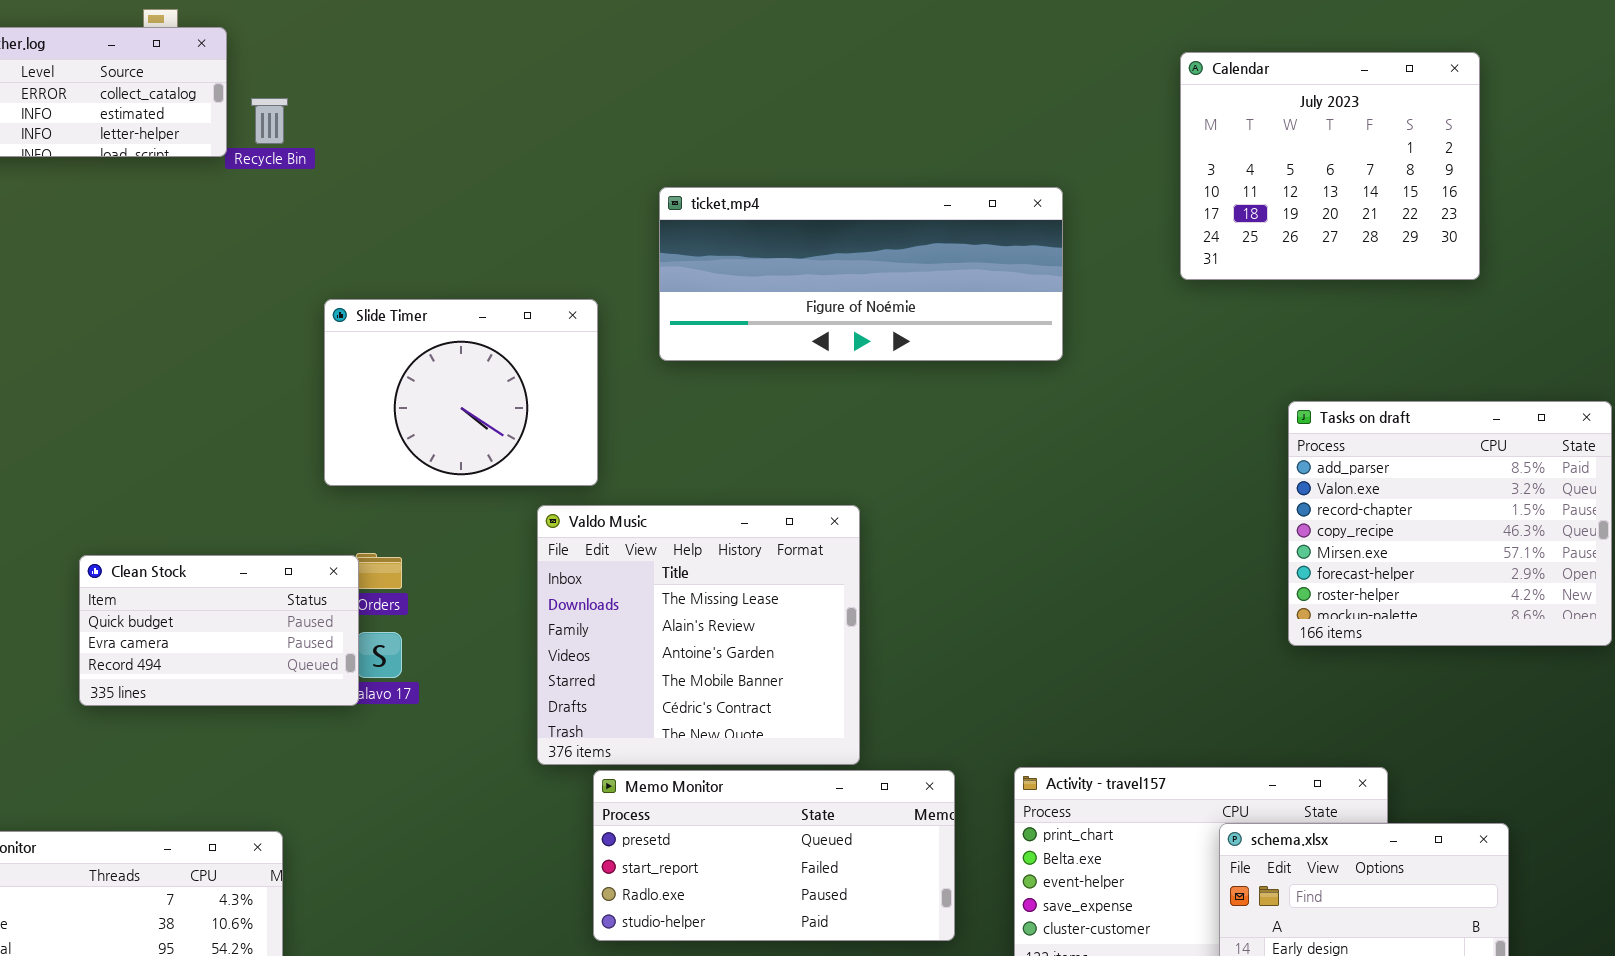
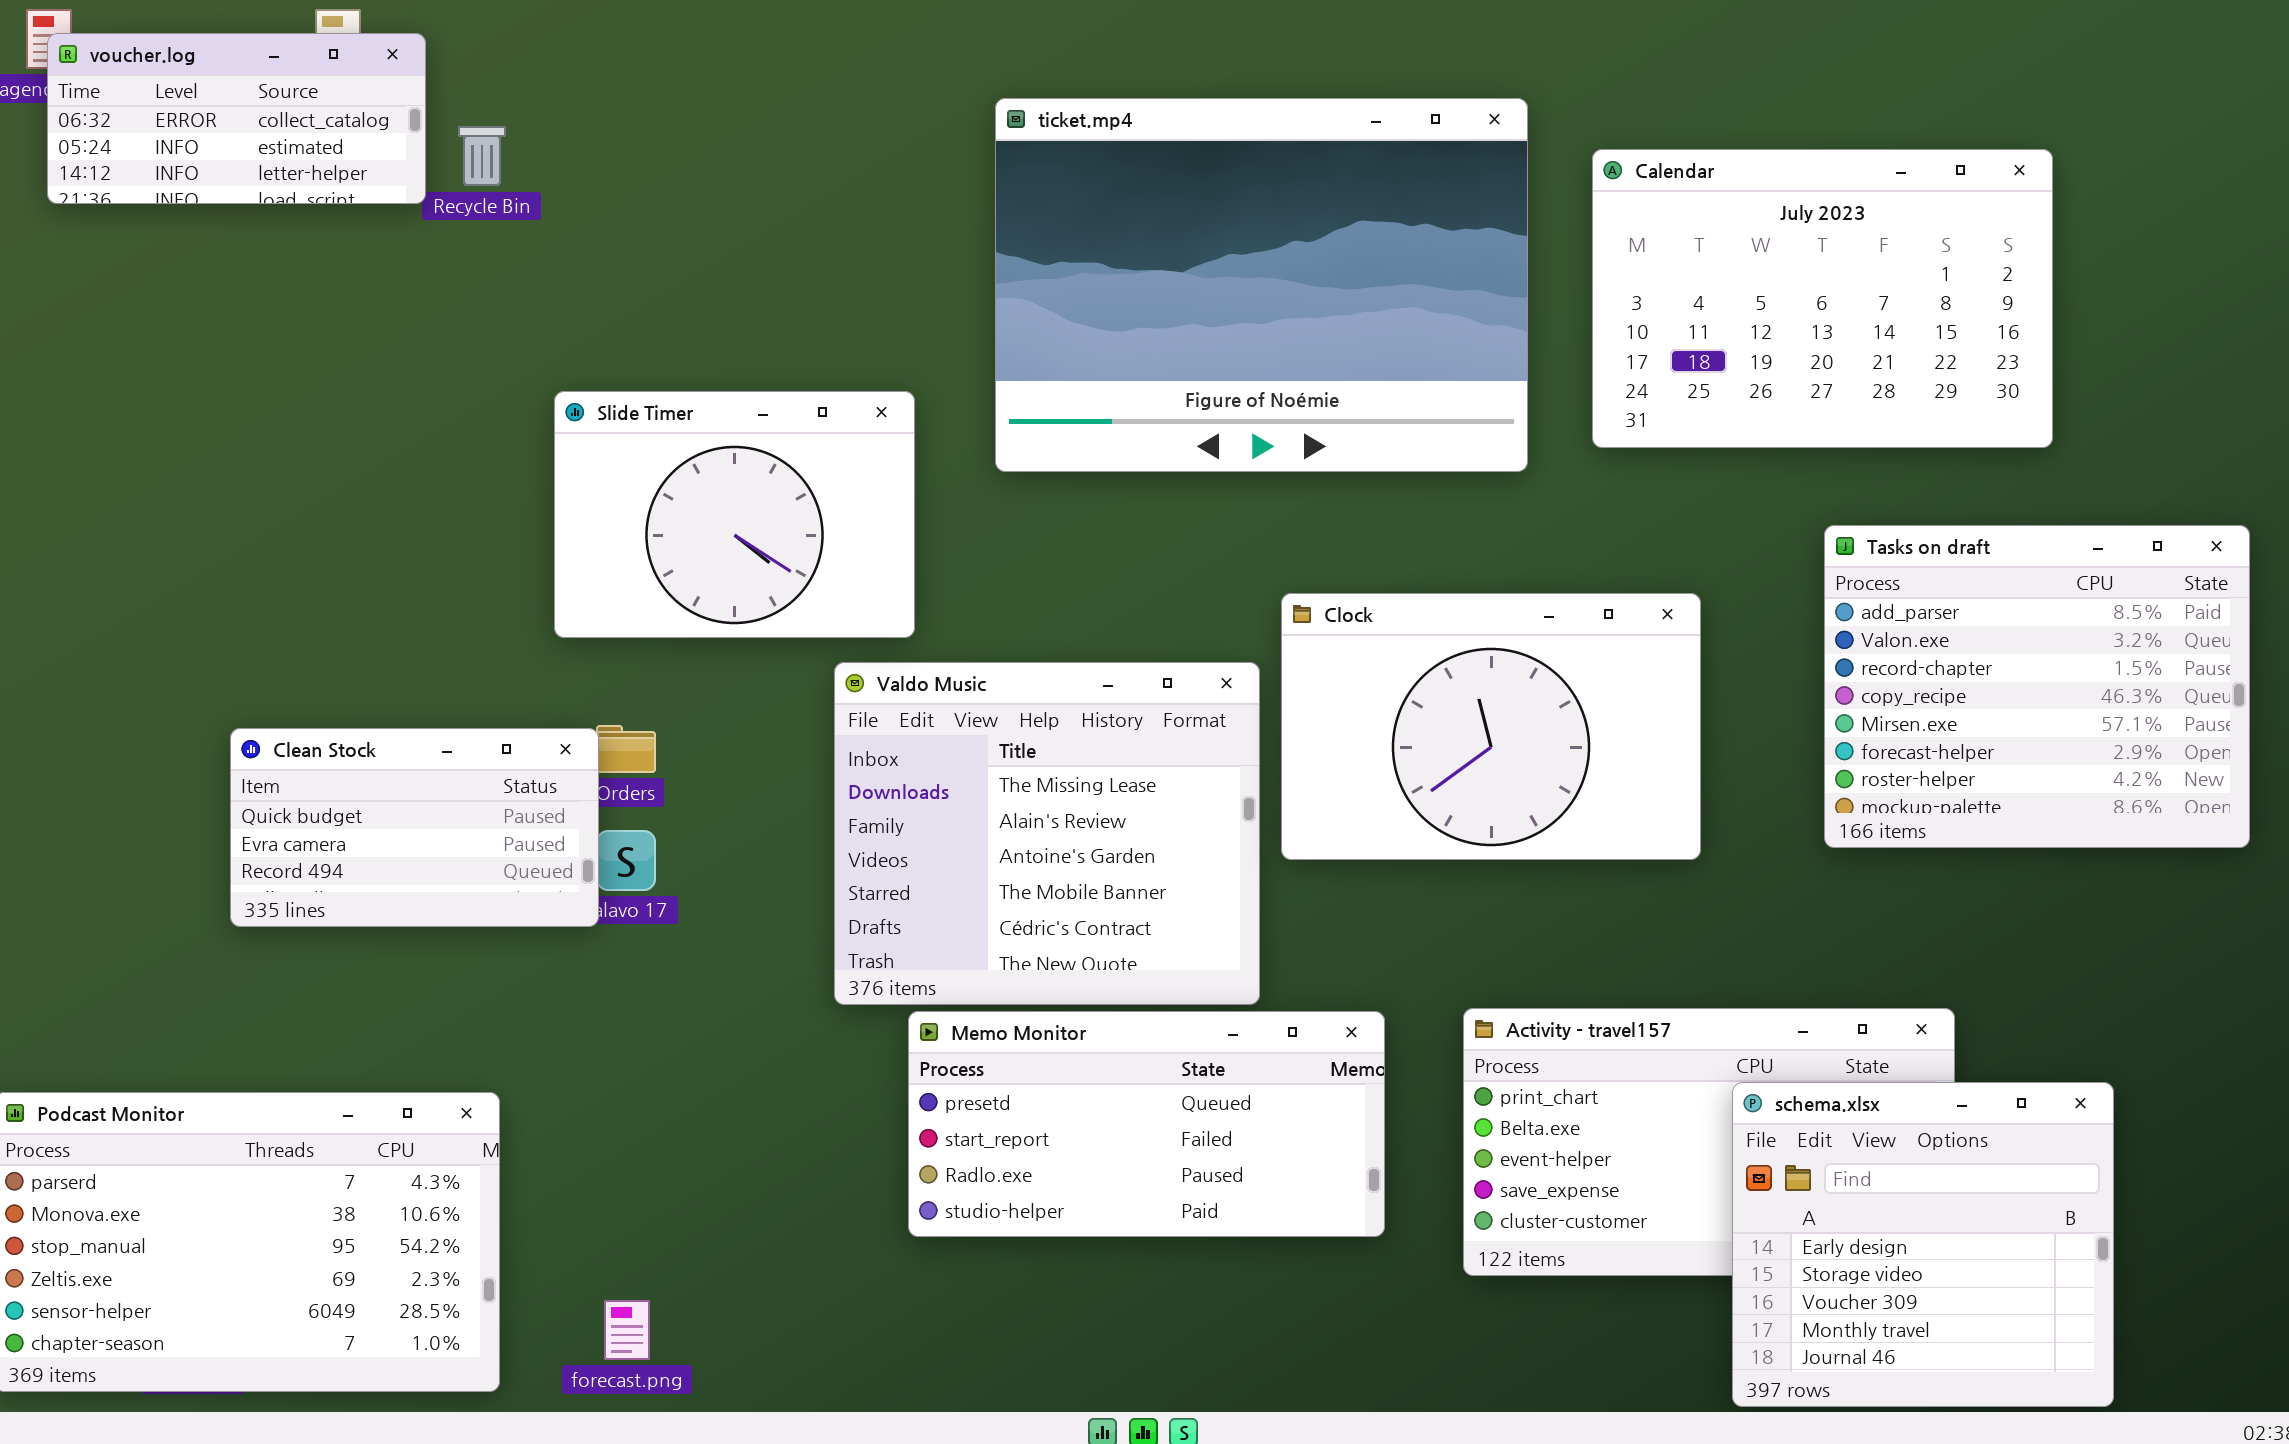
Calendar: [1180,52,1480,280] -> [1592,149,2053,448], moved, resized
ticket.mp4: [659,187,1063,361] -> [995,98,1528,472], resized
Clock: none -> [1281,593,1701,860], opened

